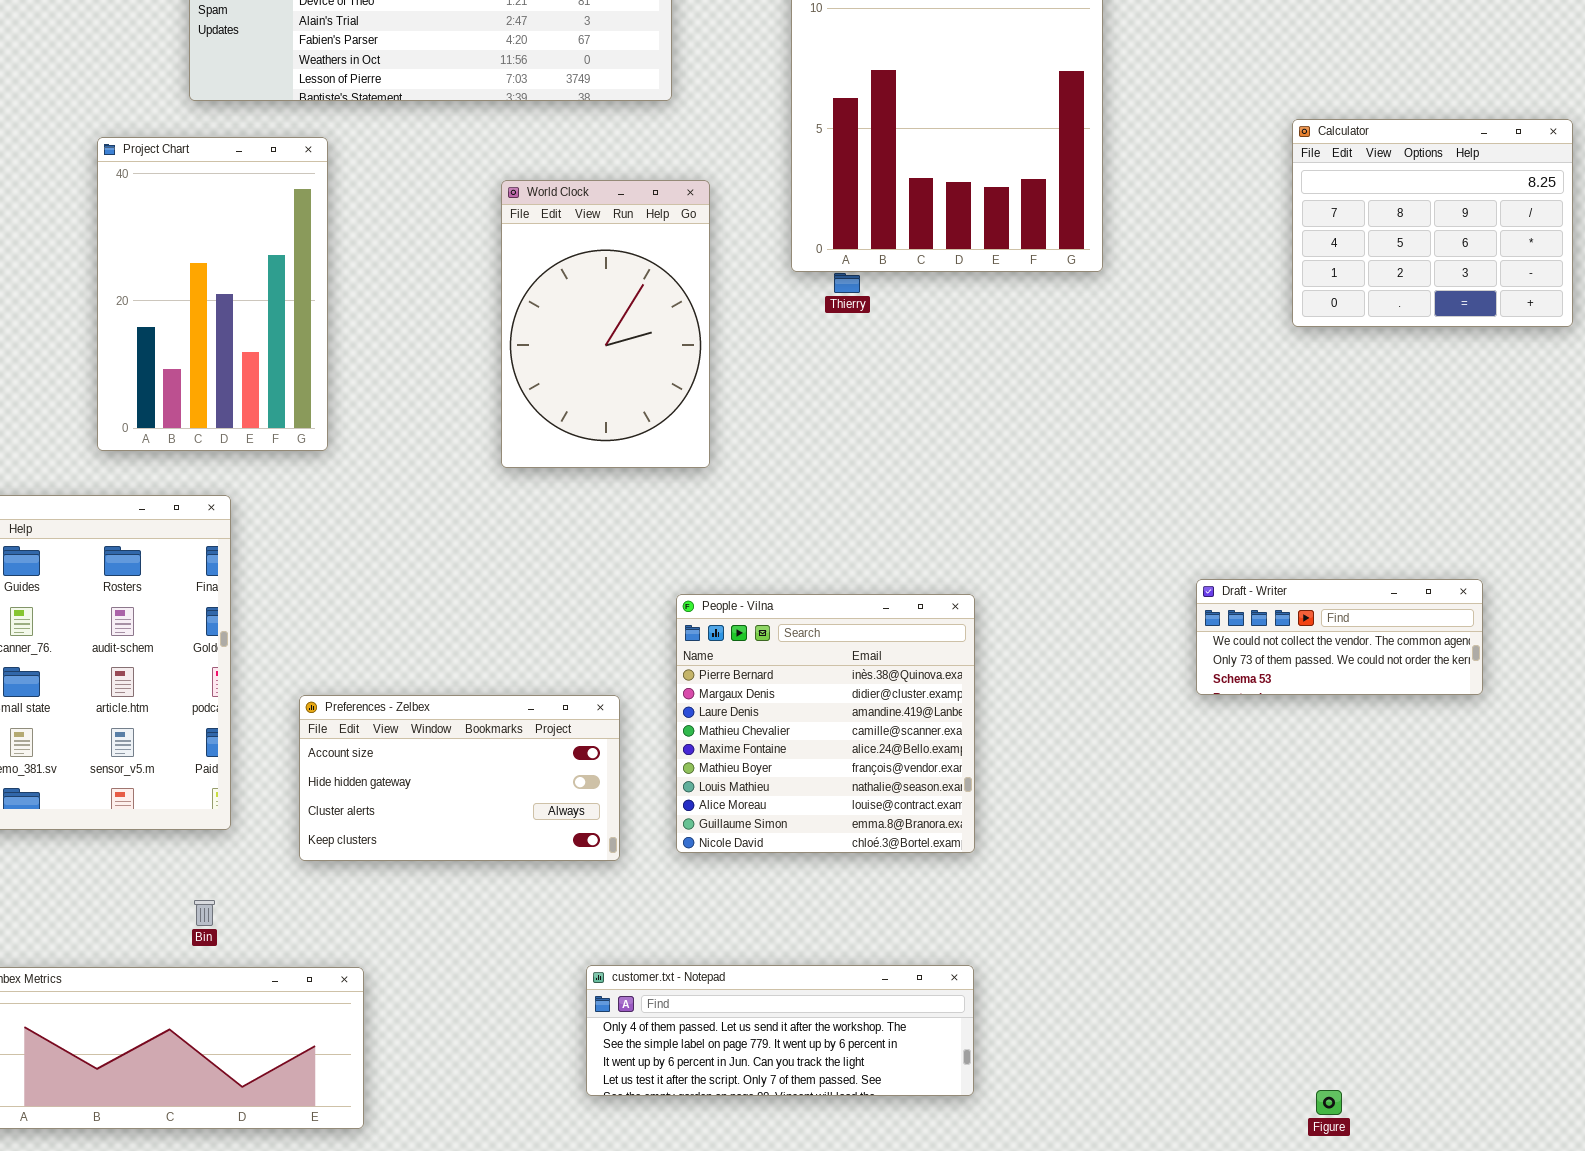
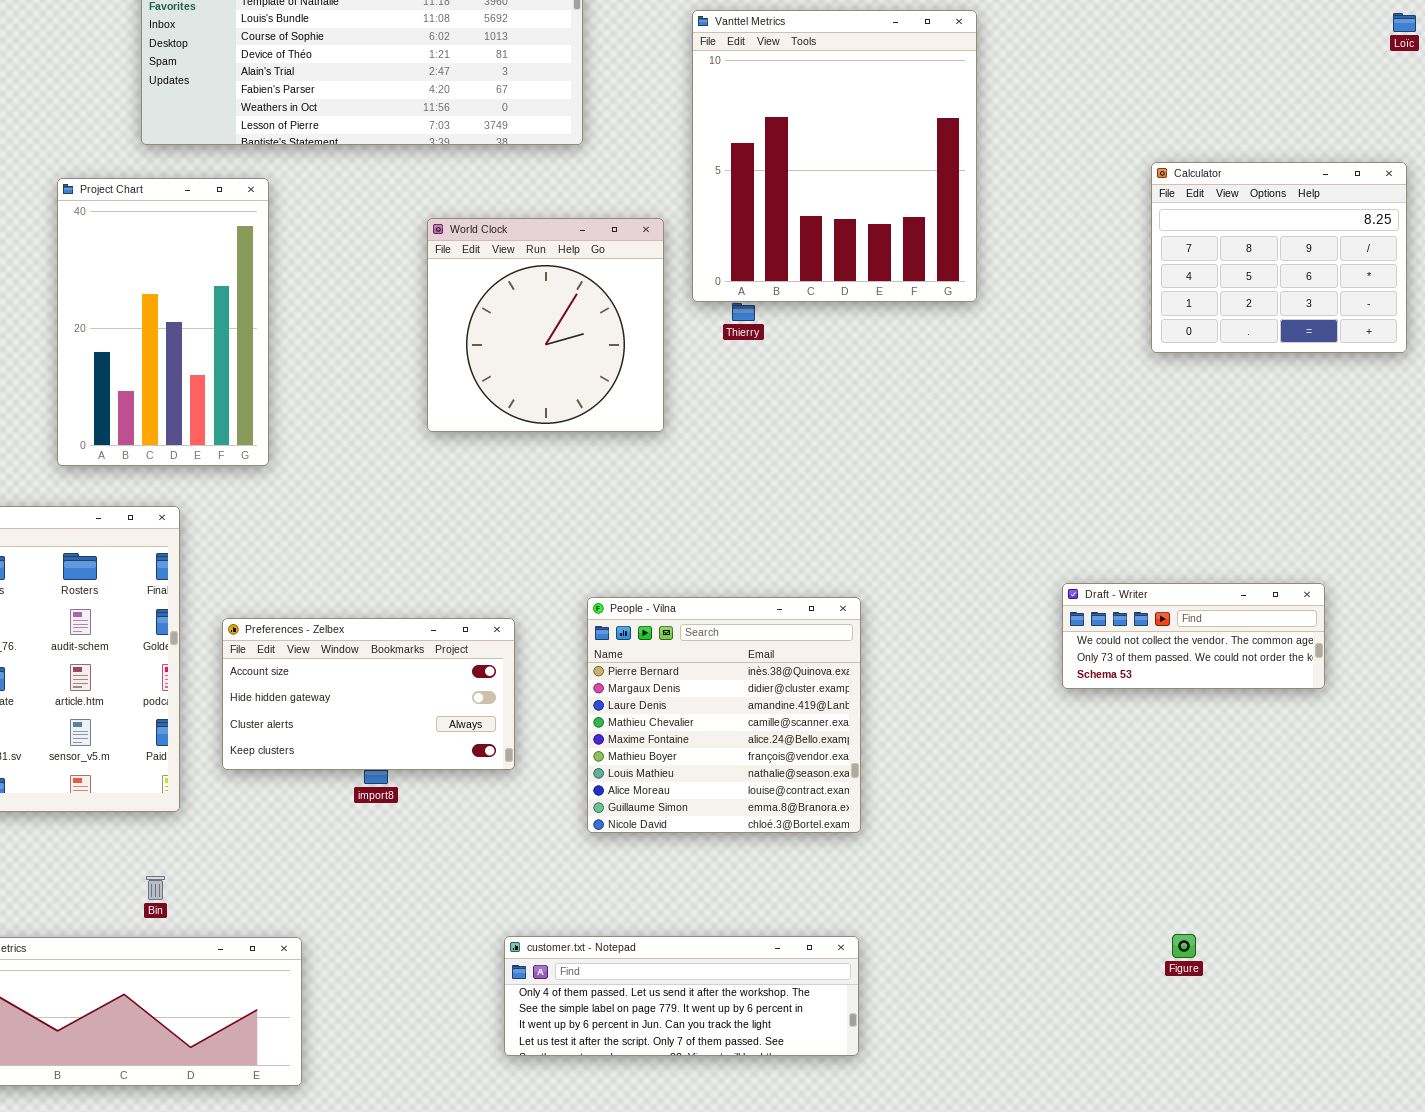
World Clock: [501,180,710,468] -> [427,218,664,432], resized
Preferences - Zelbex: [299,695,620,861] -> [222,618,515,770], moved
Figure: [1316,1090,1342,1115] -> [1172,934,1196,958], moved

